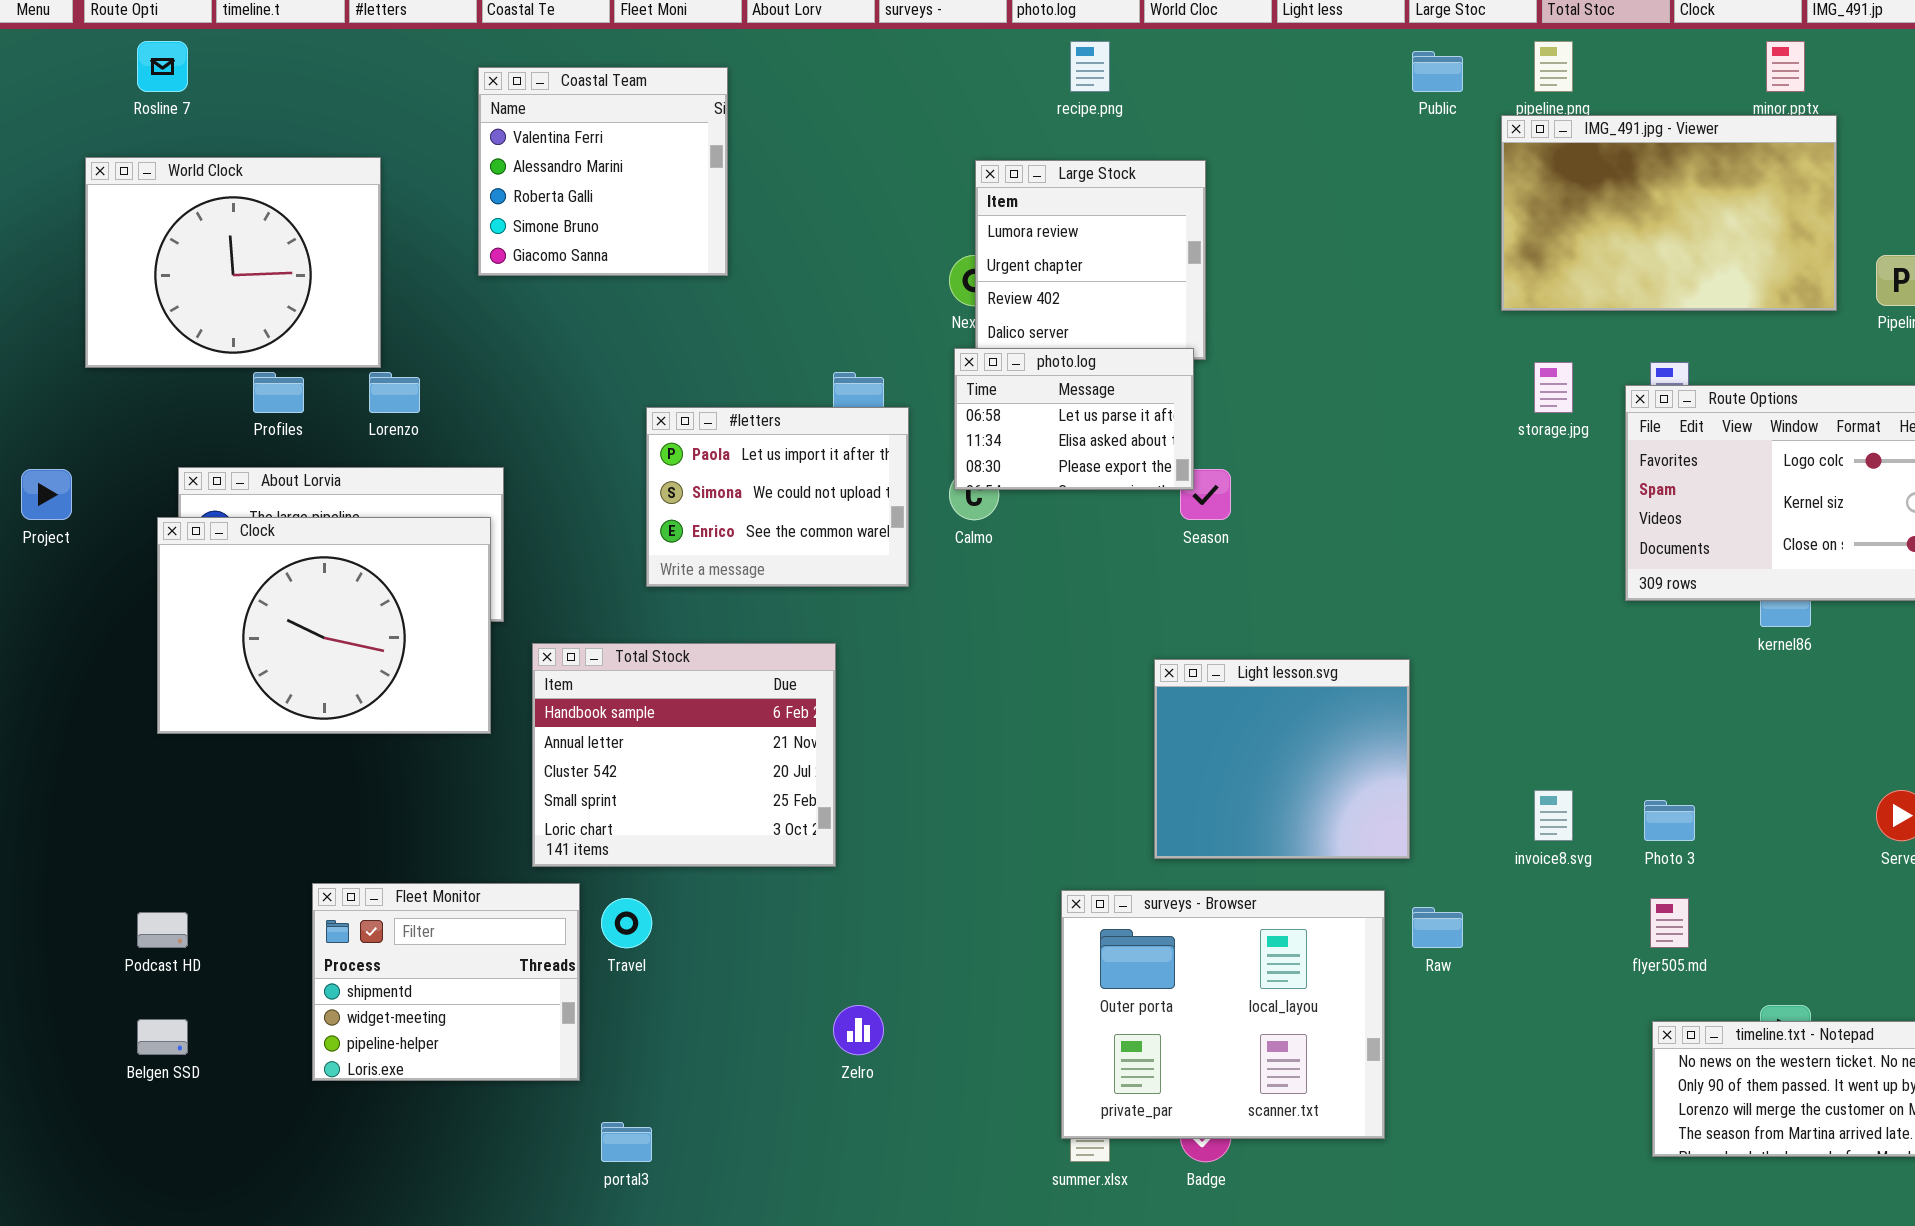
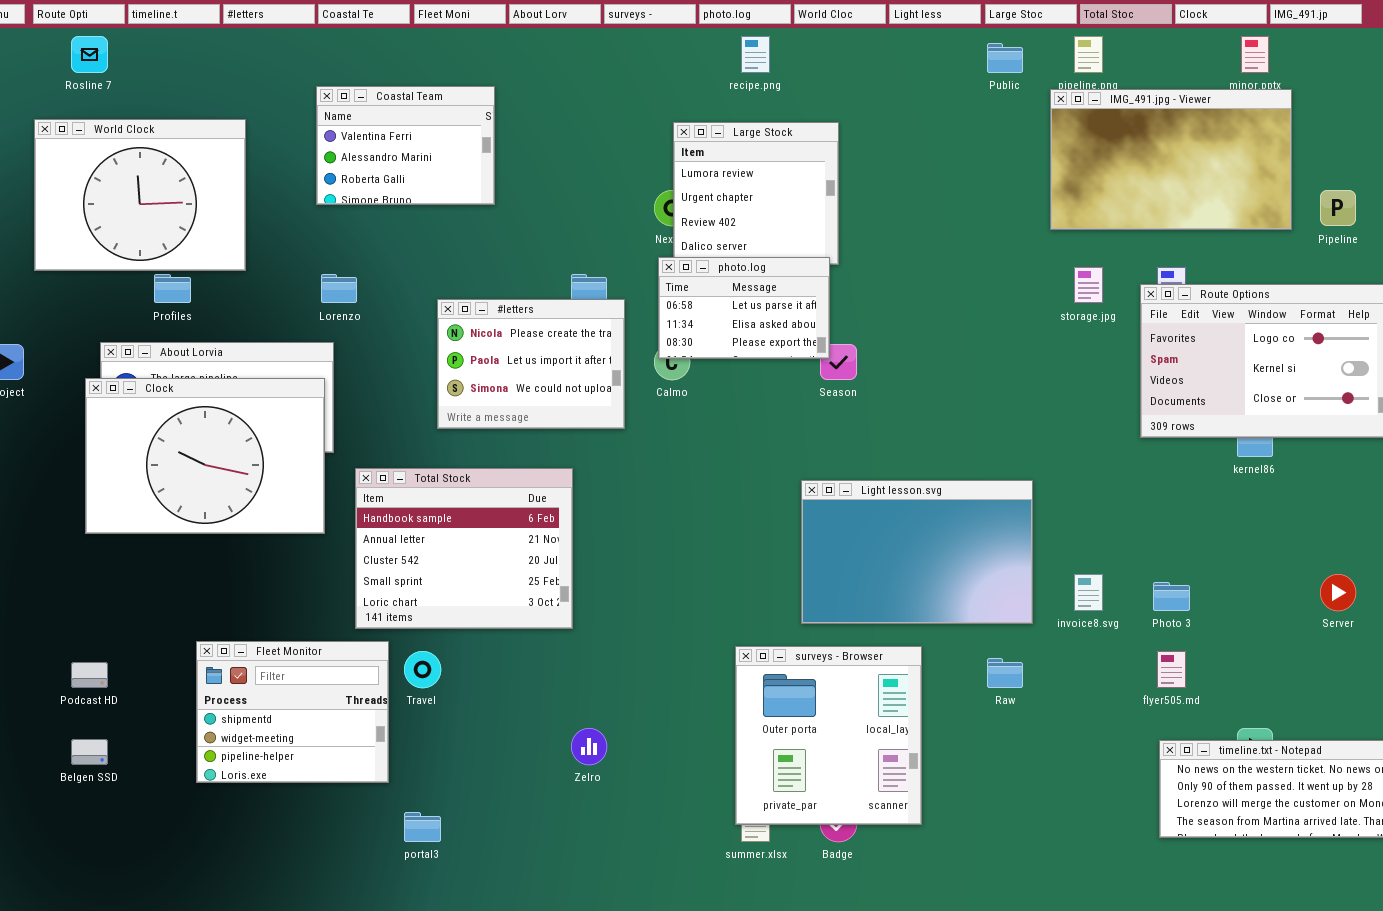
Coastal Team: [478,67,728,276] -> [316,86,495,205], resized
Lorenzo: [369,372,420,413] -> [321,274,357,303], moved
#letters: [646,407,909,587] -> [437,299,625,429], scrolled up 1 row
Light lesson.svg: [1154,659,1410,859] -> [801,480,1033,624], resized
surveys - Browser: [1061,890,1385,1139] -> [735,646,922,825], resized

